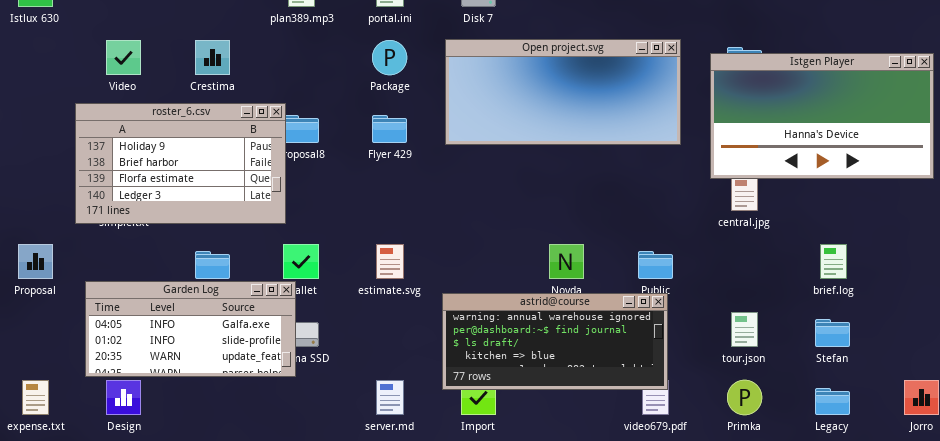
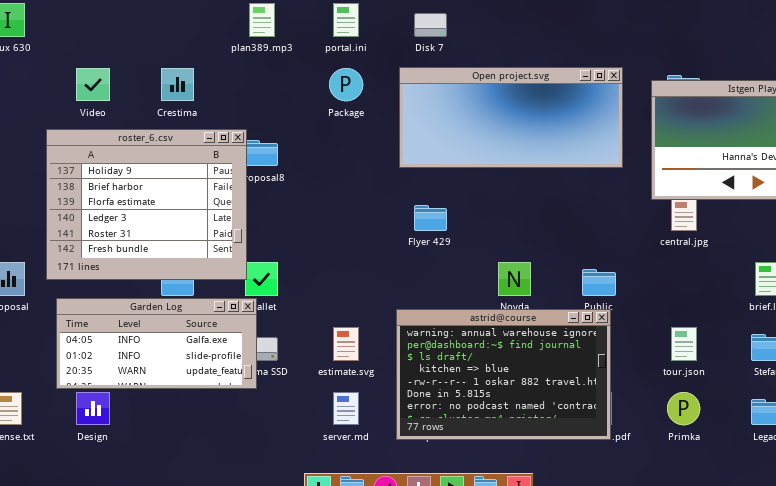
roster_6.csv: [75,103,286,224] -> [46,129,247,280], resized
Flyer 429: [372,115,407,143] -> [414,205,447,231], moved
estimate.svg: [376,244,404,279] -> [333,327,359,361], moved
astrid@course: [442,293,668,390] -> [396,309,611,440], resized

